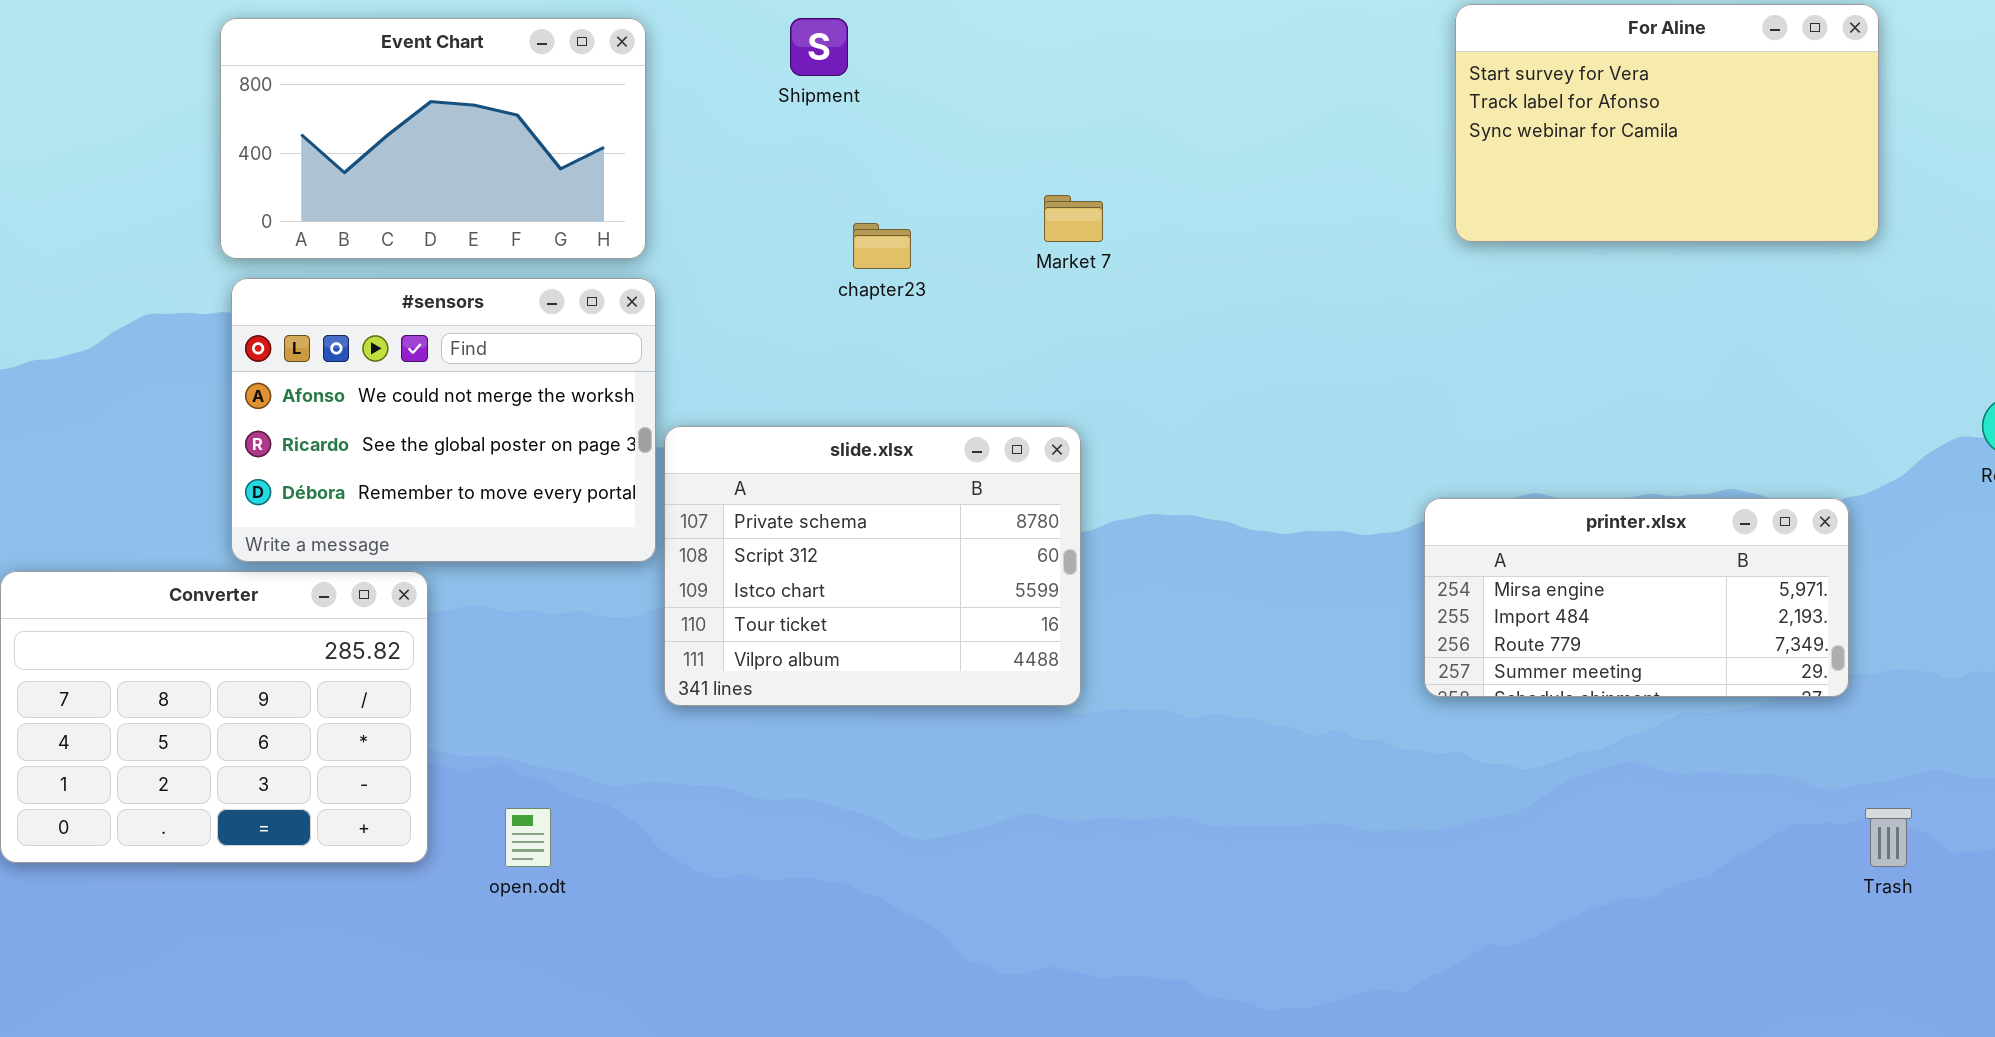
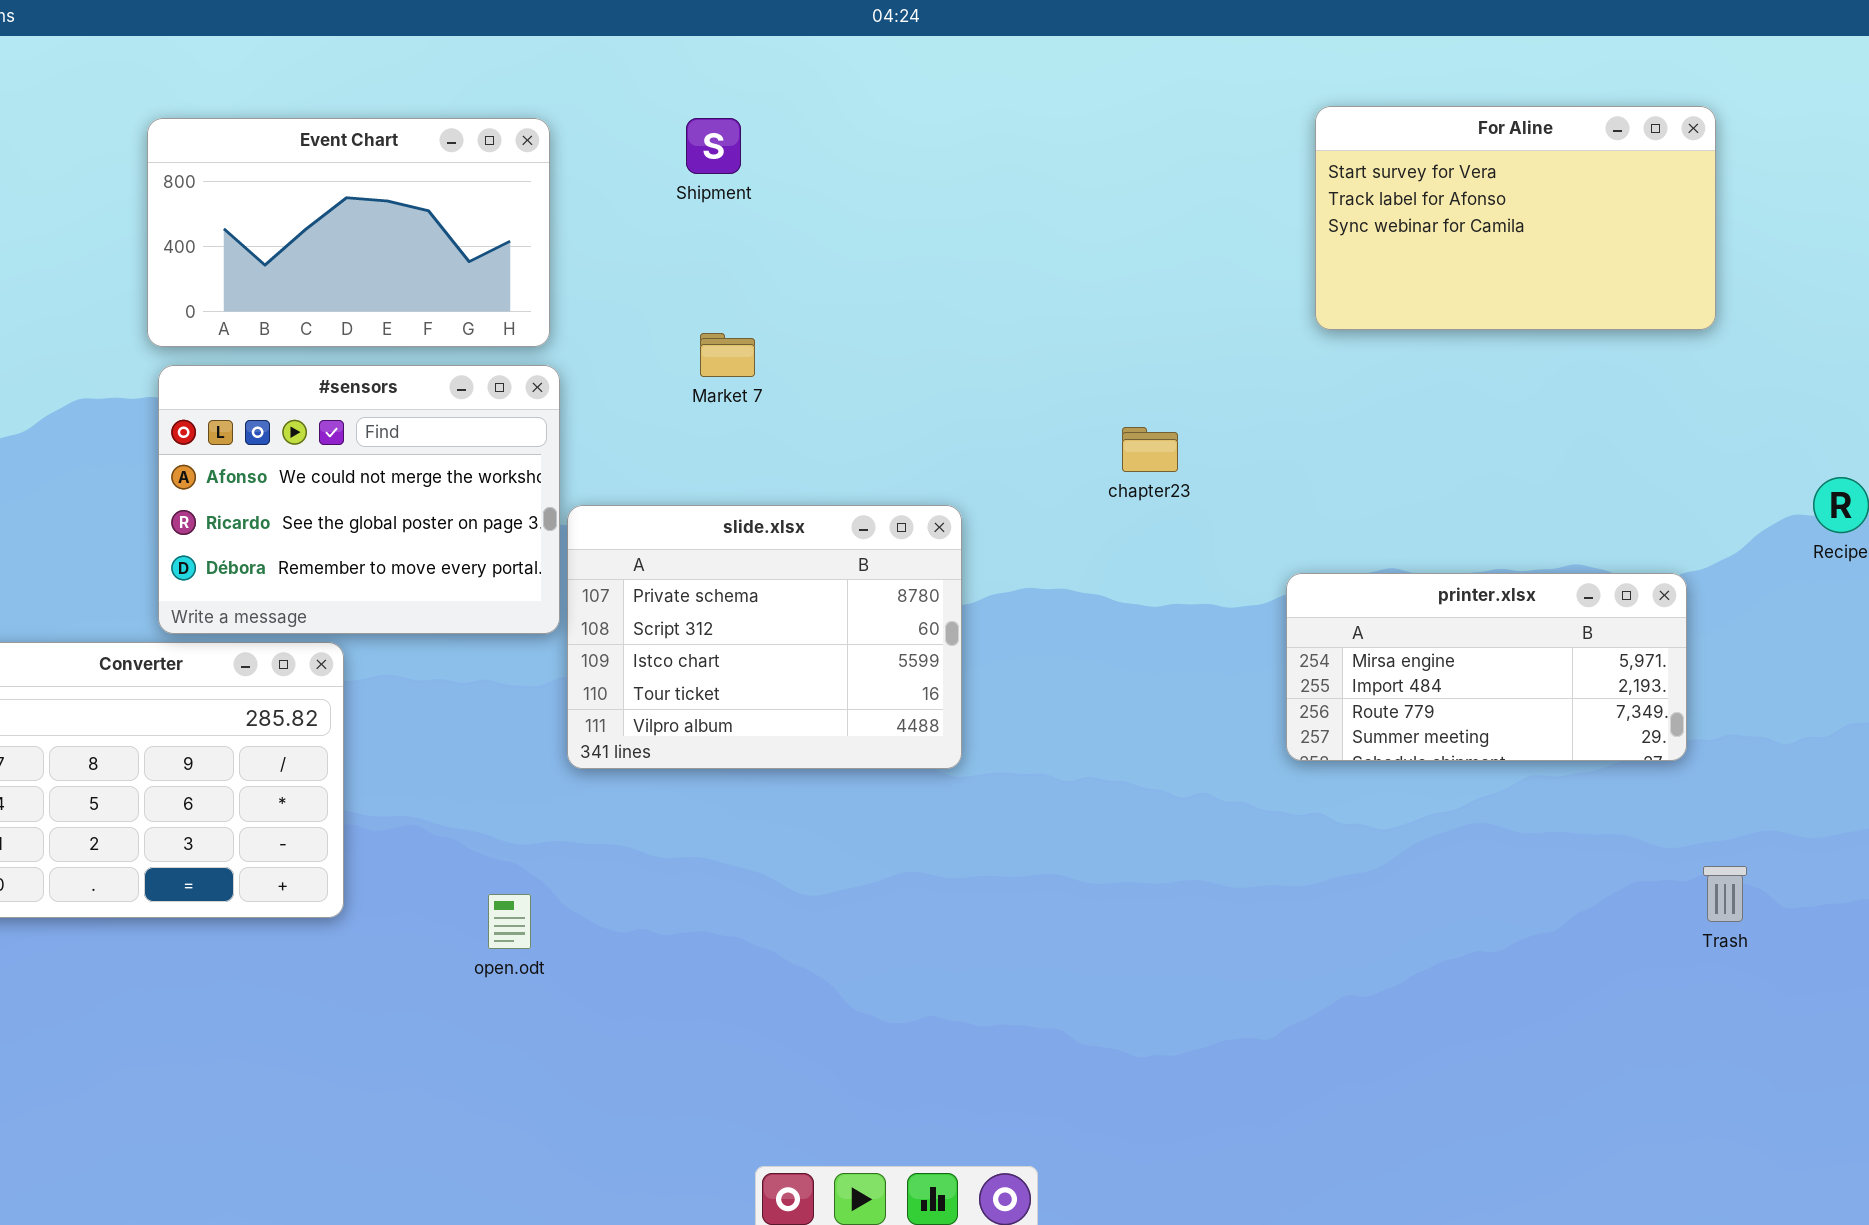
Market 7: [1044,195,1103,242] -> [700,333,755,377], moved
chapter23: [853,223,911,269] -> [1122,427,1178,472], moved
open.odt: [505,808,551,867] -> [488,894,531,949], moved

